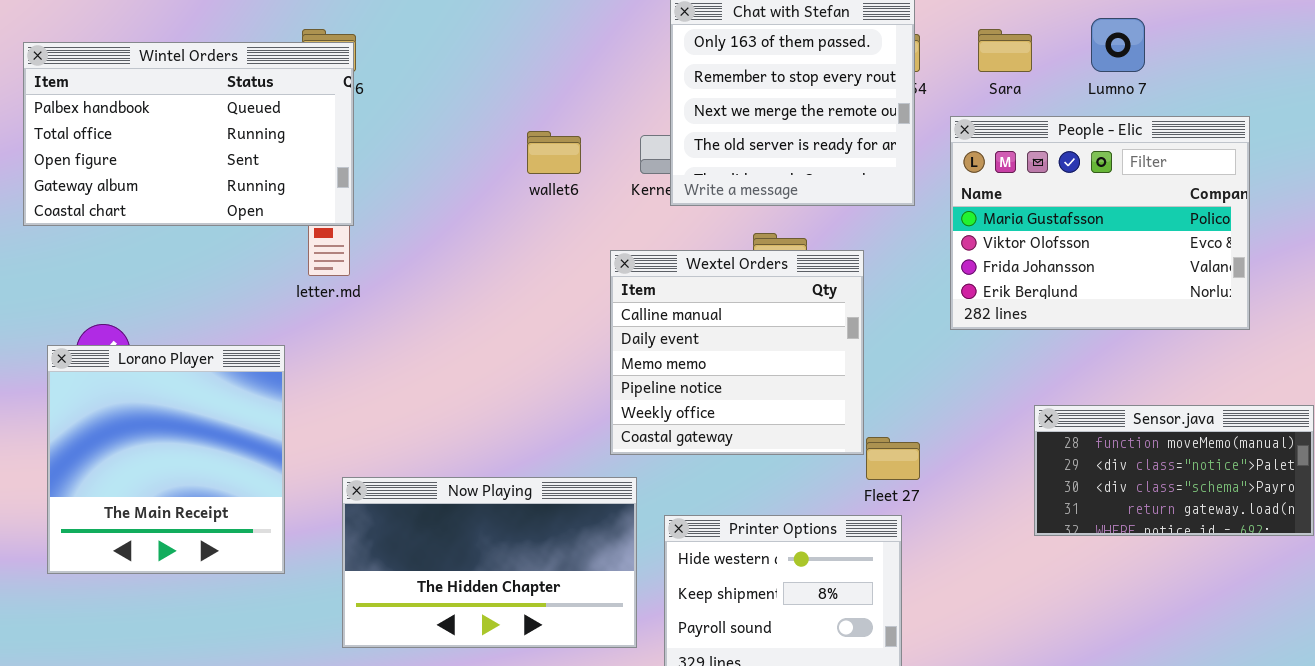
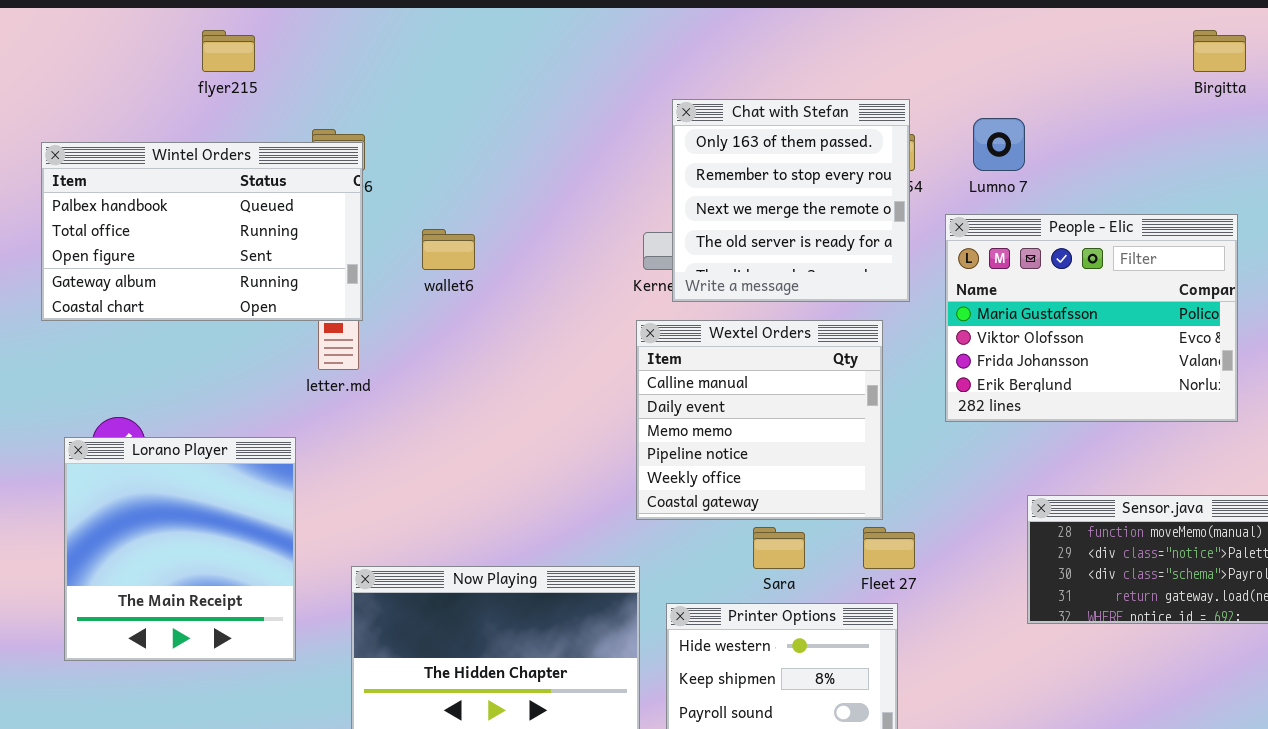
Lumno 7: [1091,18,1145,72] -> [973,118,1025,171], moved
Sara: [978,29,1032,72] -> [753,527,805,569], moved
wallet6: [527,131,581,174] -> [422,229,475,270], moved
Wextel Orders: [610,250,864,455] -> [636,320,883,520], moved

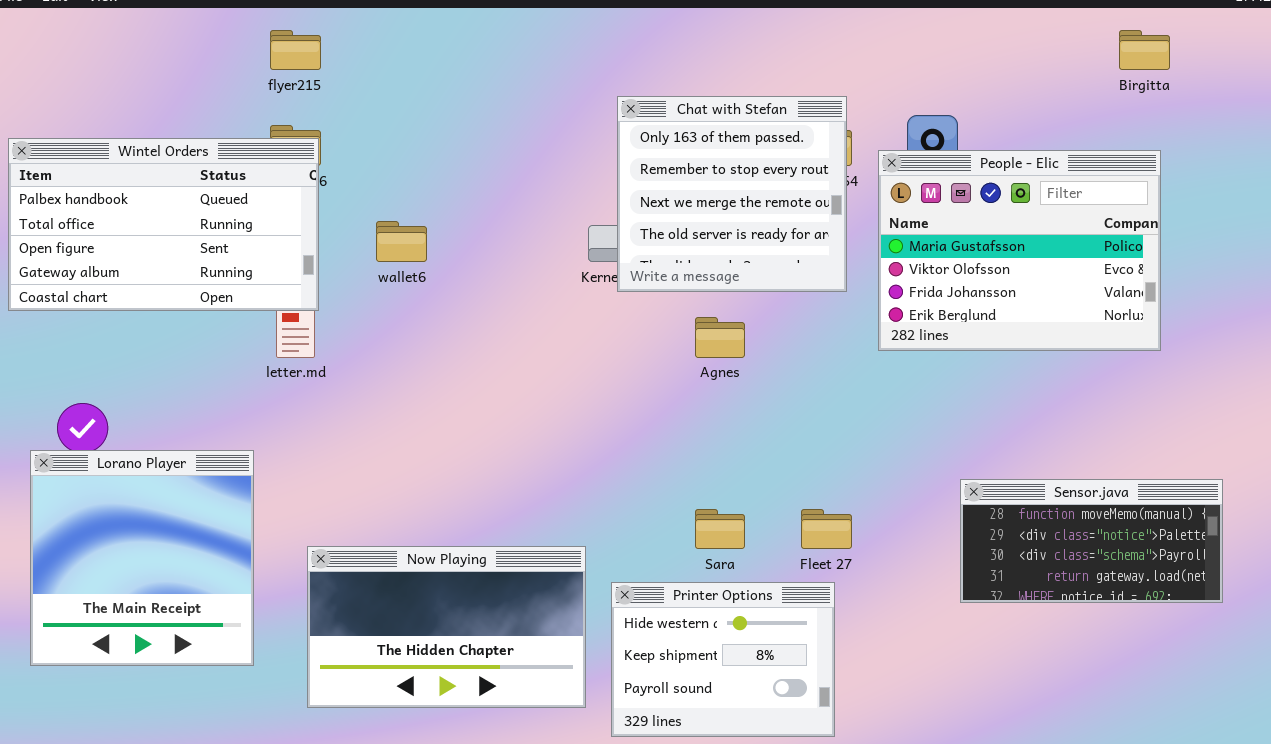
flyer215: [202,30,255,72] -> [270,30,321,70], moved
People - Elic: [945,214,1238,422] -> [878,150,1161,351], moved
Wextel Orders: [636,320,883,520] -> none, closed
Lorano Player: [64,437,296,661] -> [30,450,254,666], moved

